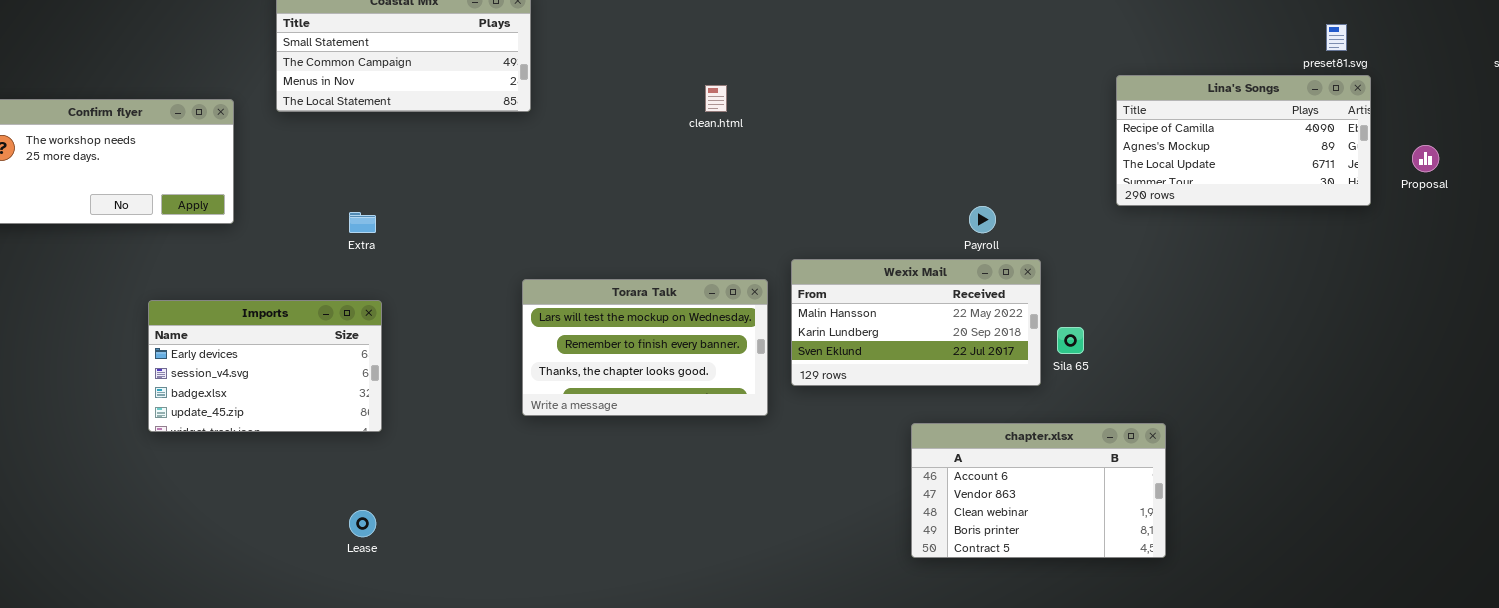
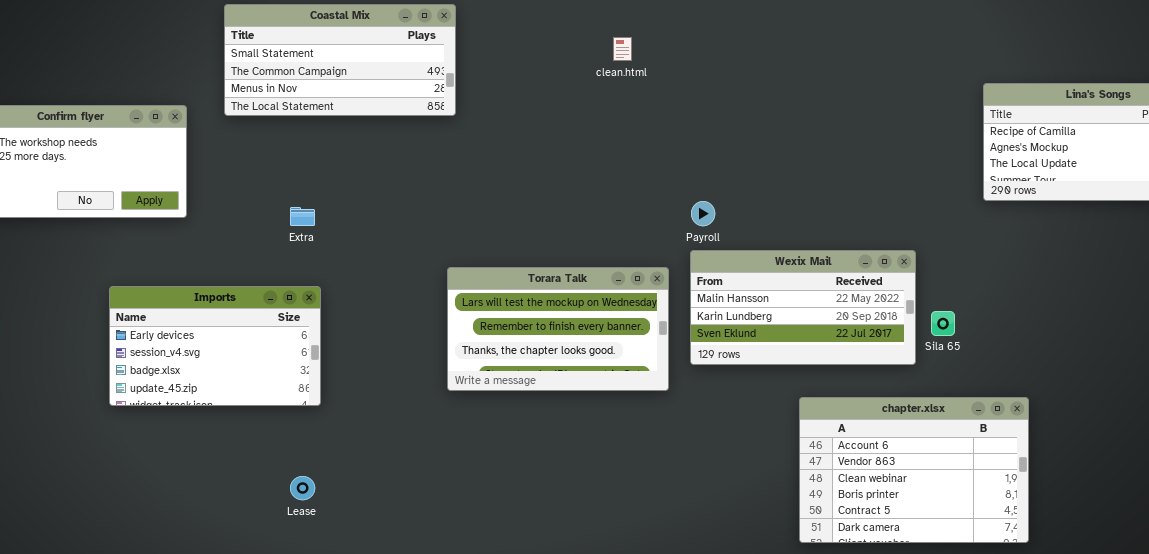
clean.html: [705,85,727,112] -> [613,37,632,61], moved
Payroll: [969,206,996,233] -> [691,201,715,226], moved
chapter.xlsx: [911,423,1166,558] -> [799,397,1029,543], resized

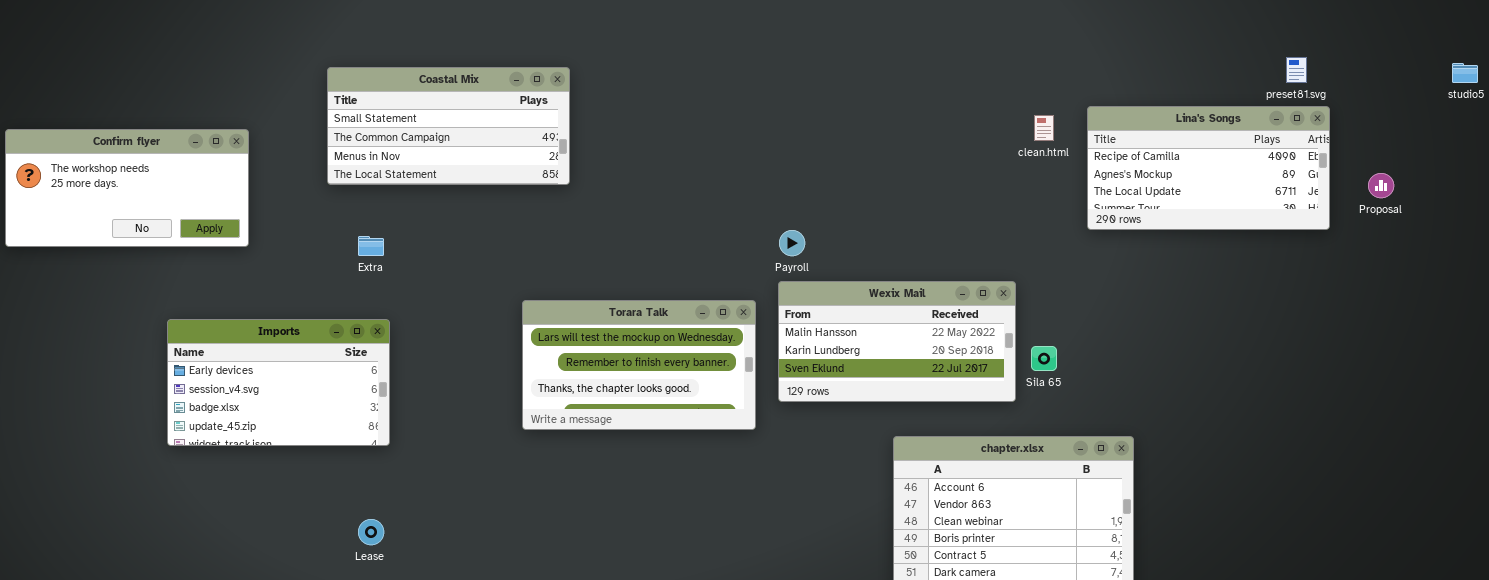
Coastal Mix: [224,4,456,116] -> [327,67,570,185], moved
clean.html: [613,37,632,61] -> [1034,115,1054,141], moved

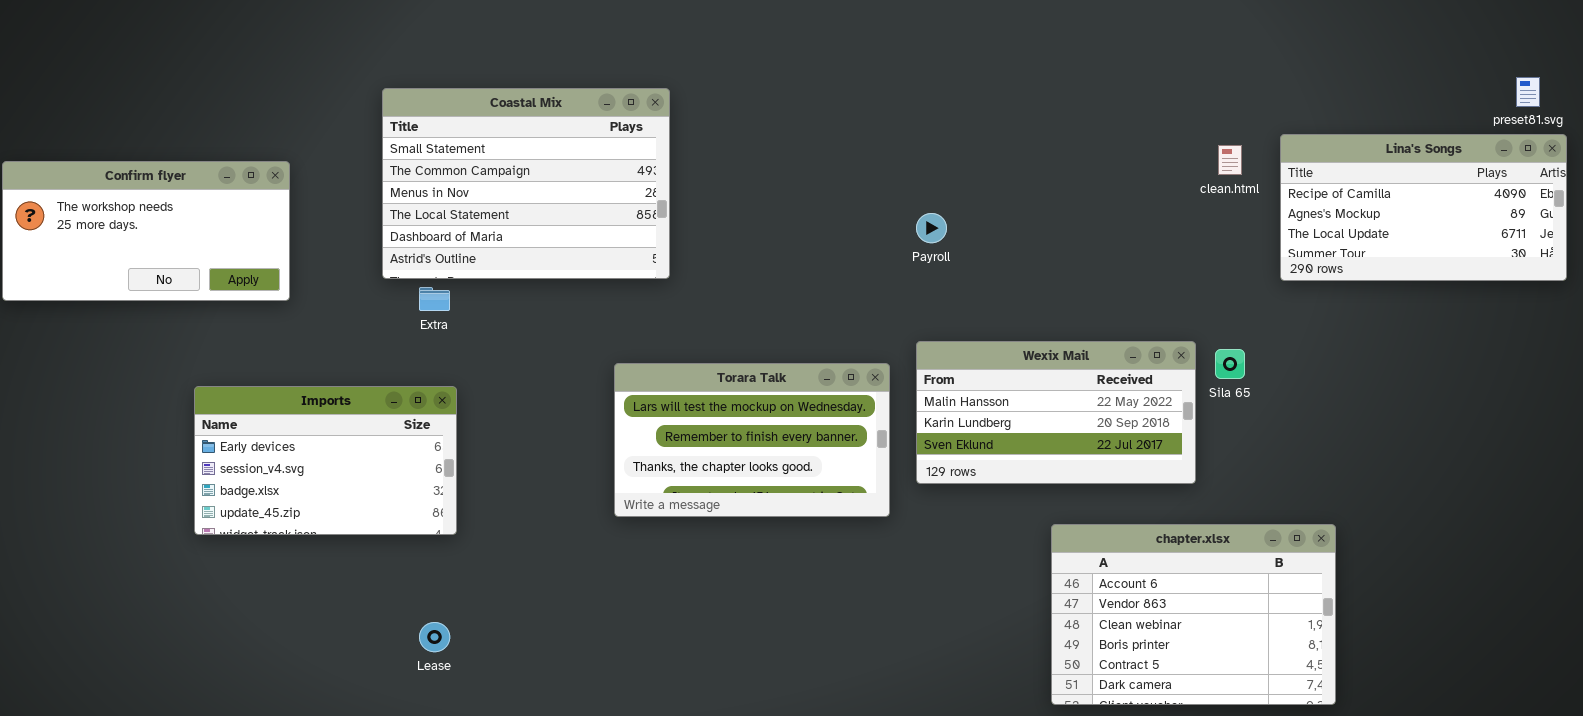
Coastal Mix: [327,67,570,185] -> [382,88,670,279], resized
Payroll: [779,230,805,256] -> [916,213,947,243], moved
Sila 65: [1031,346,1057,371] -> [1215,349,1245,379], moved

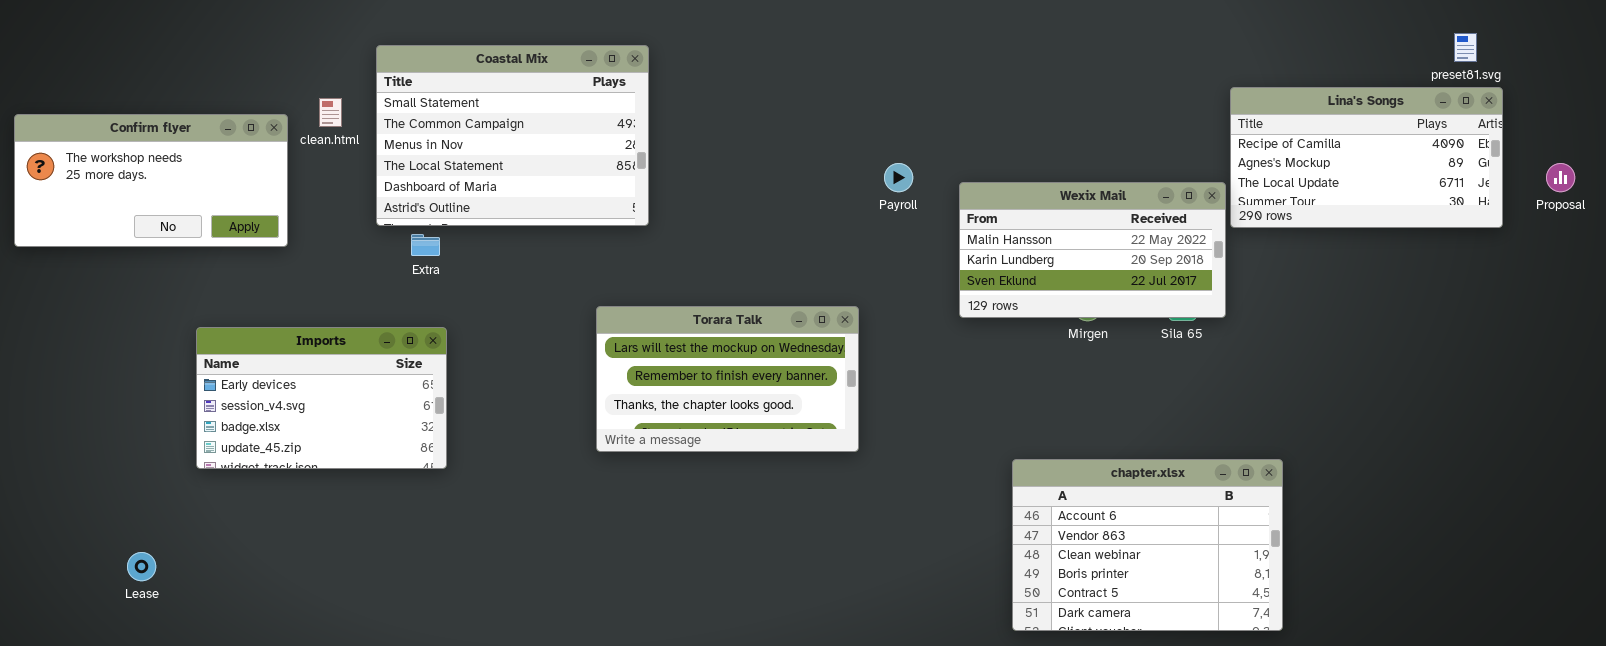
clean.html: [1218,145,1242,175] -> [319,98,342,127], moved
Wexix Mail: [916,341,1196,484] -> [959,182,1226,318], moved
Lease: [419,622,450,652] -> [127,552,156,581], moved

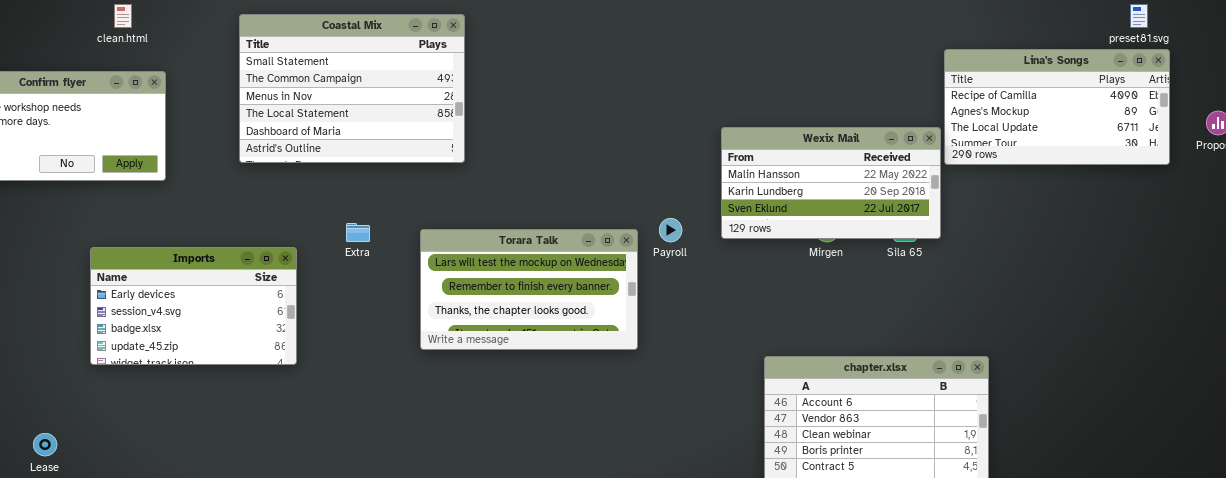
clean.html: [319,98,342,127] -> [114,4,132,28], moved
Payroll: [884,163,913,192] -> [659,218,682,242], moved
Extra: [411,234,440,256] -> [346,223,370,242], moved

